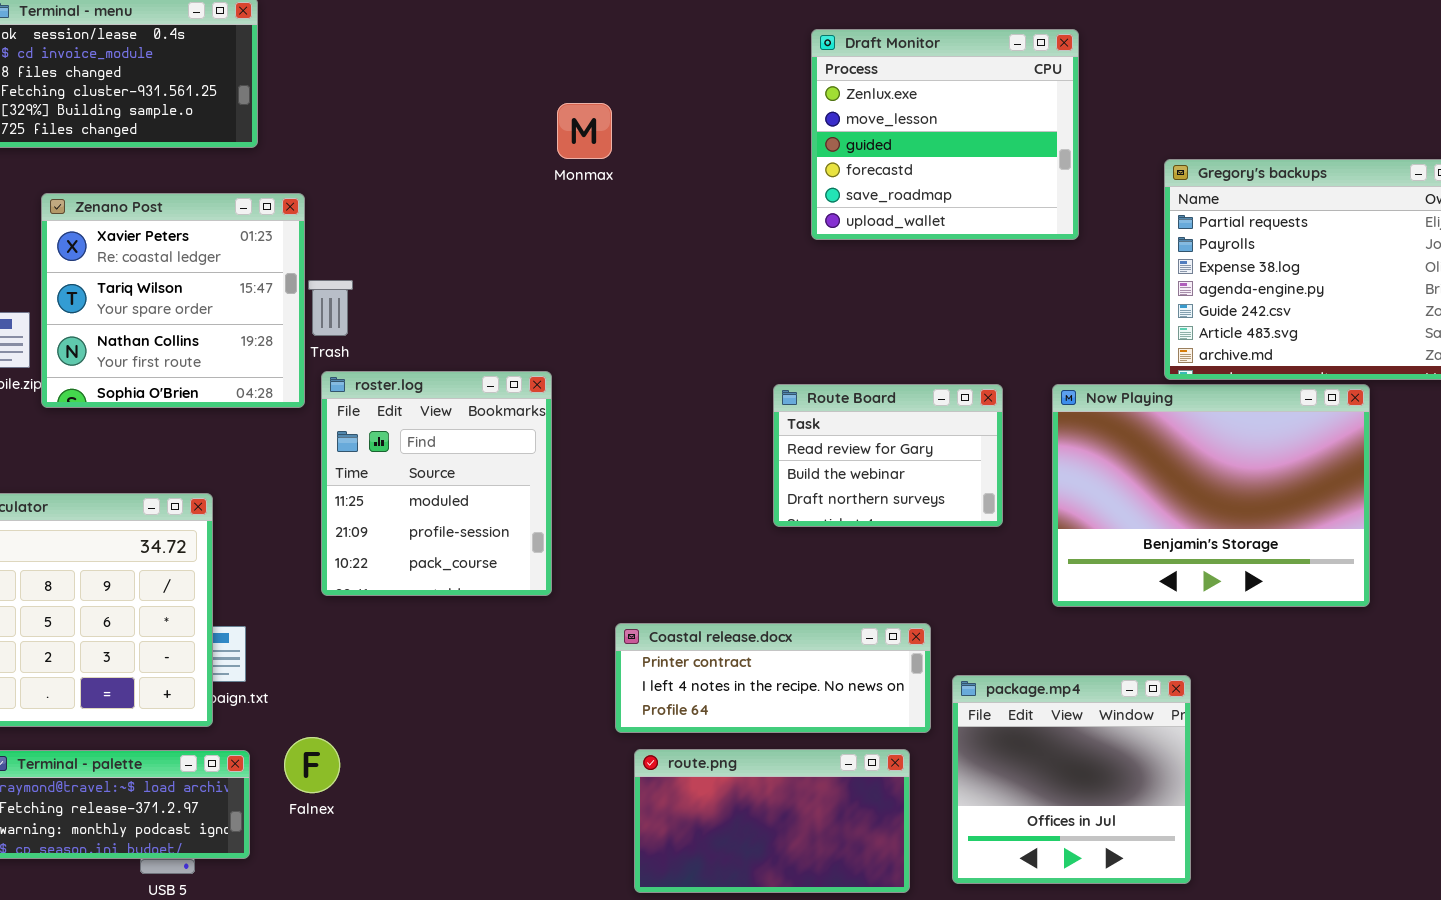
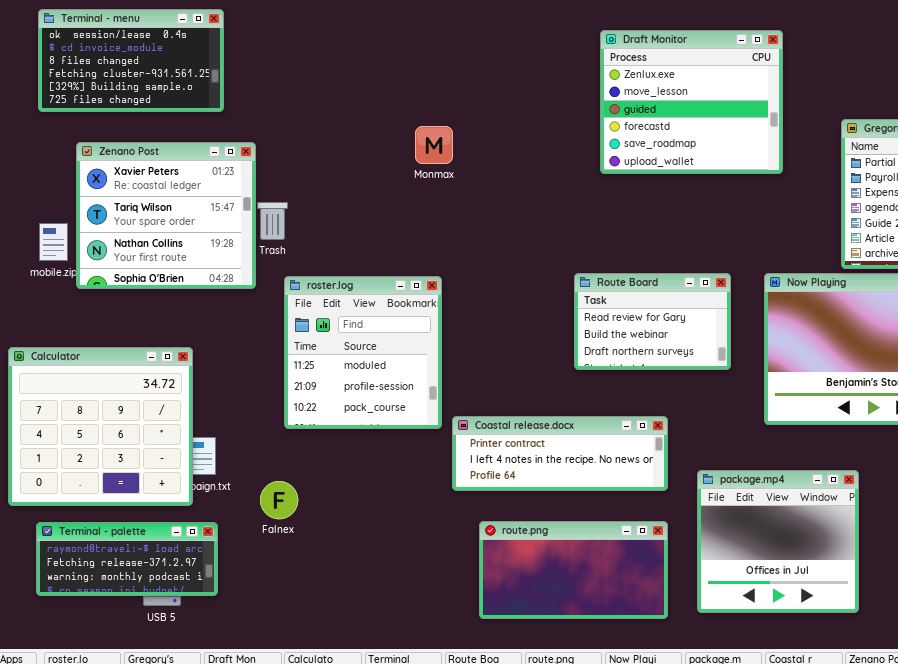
Monmax: [557,103,612,159] -> [415,126,453,164], moved
roster.log: [321,371,552,596] -> [284,276,442,429], moved
Coastal release.docx: [615,623,931,733] -> [452,416,668,491], moved
Falnex: [284,737,340,793] -> [260,481,298,519], moved

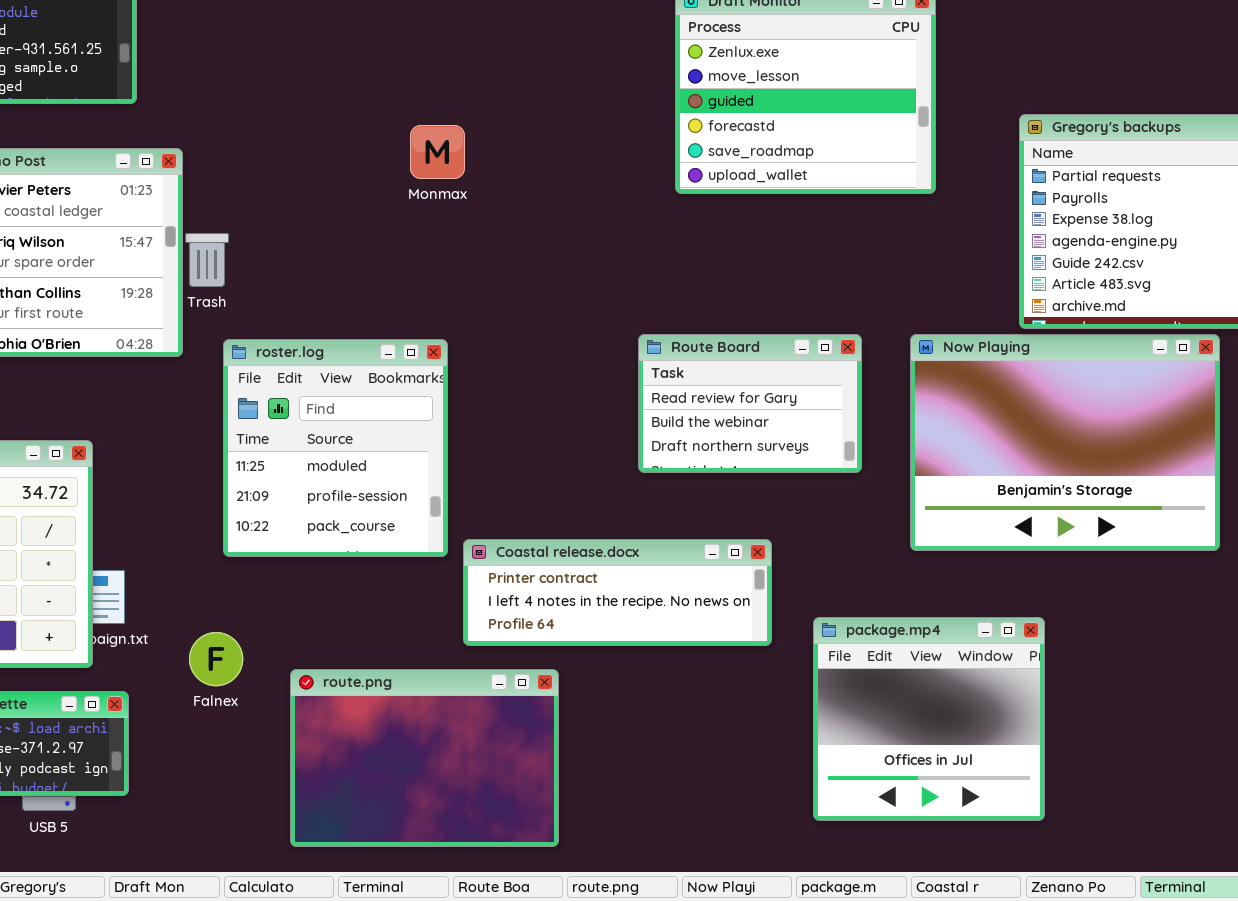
route.png: [479,521,668,619] -> [290,669,559,847], moved, resized

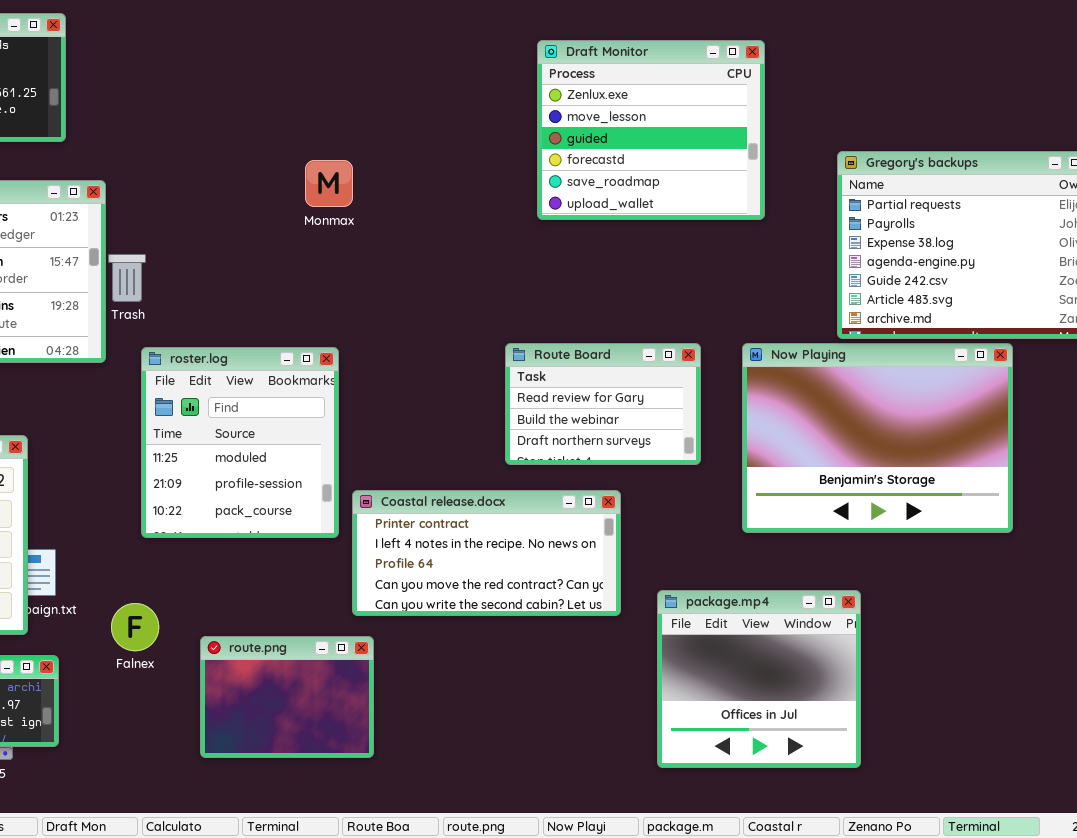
Coastal release.docx: [463,539,772,646] -> [352,490,621,616], resized
route.png: [290,669,559,847] -> [200,636,374,758], resized

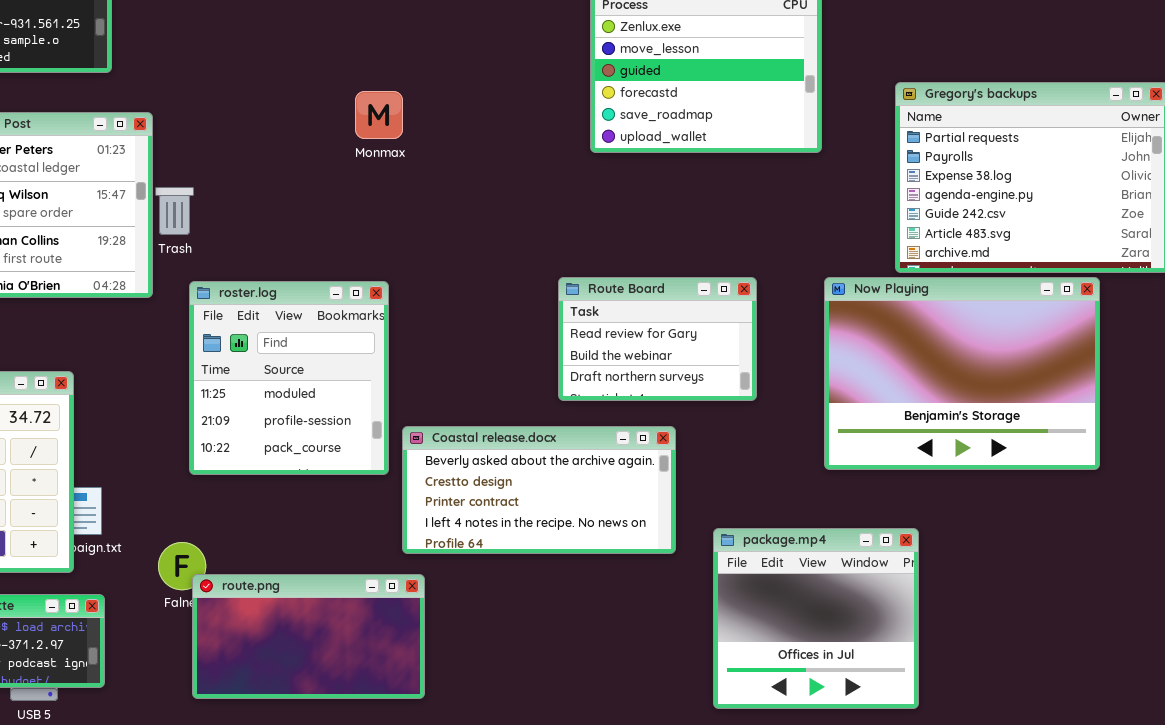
Now Playing: [742,343,1013,533] -> [824,277,1100,470], moved
Coastal release.docx: [352,490,621,616] -> [402,426,676,554], scrolled up 2 rows
route.png: [200,636,374,758] -> [192,574,425,699], resized

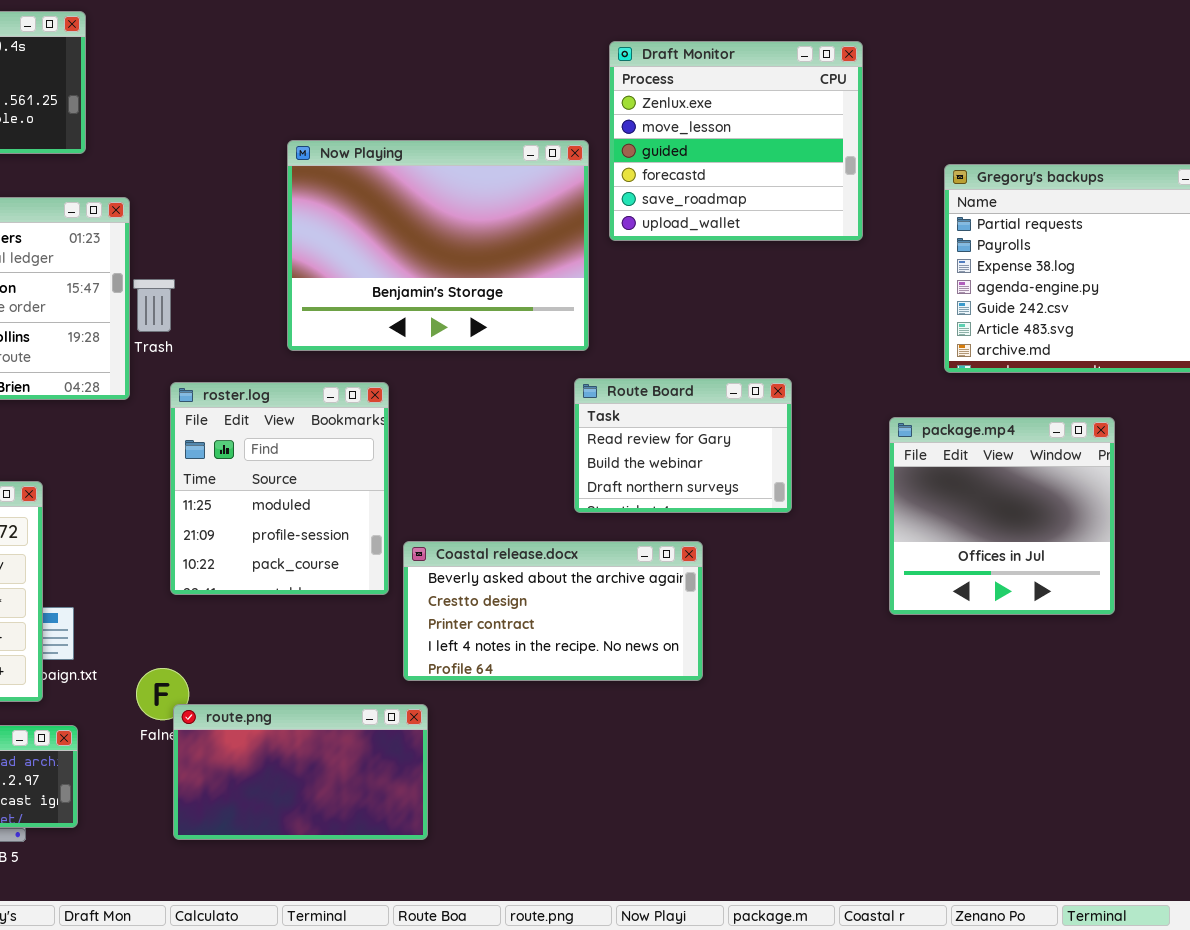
Now Playing: [824,277,1100,470] -> [287,140,589,351], moved
package.mp4: [713,528,919,709] -> [889,417,1115,615], moved

